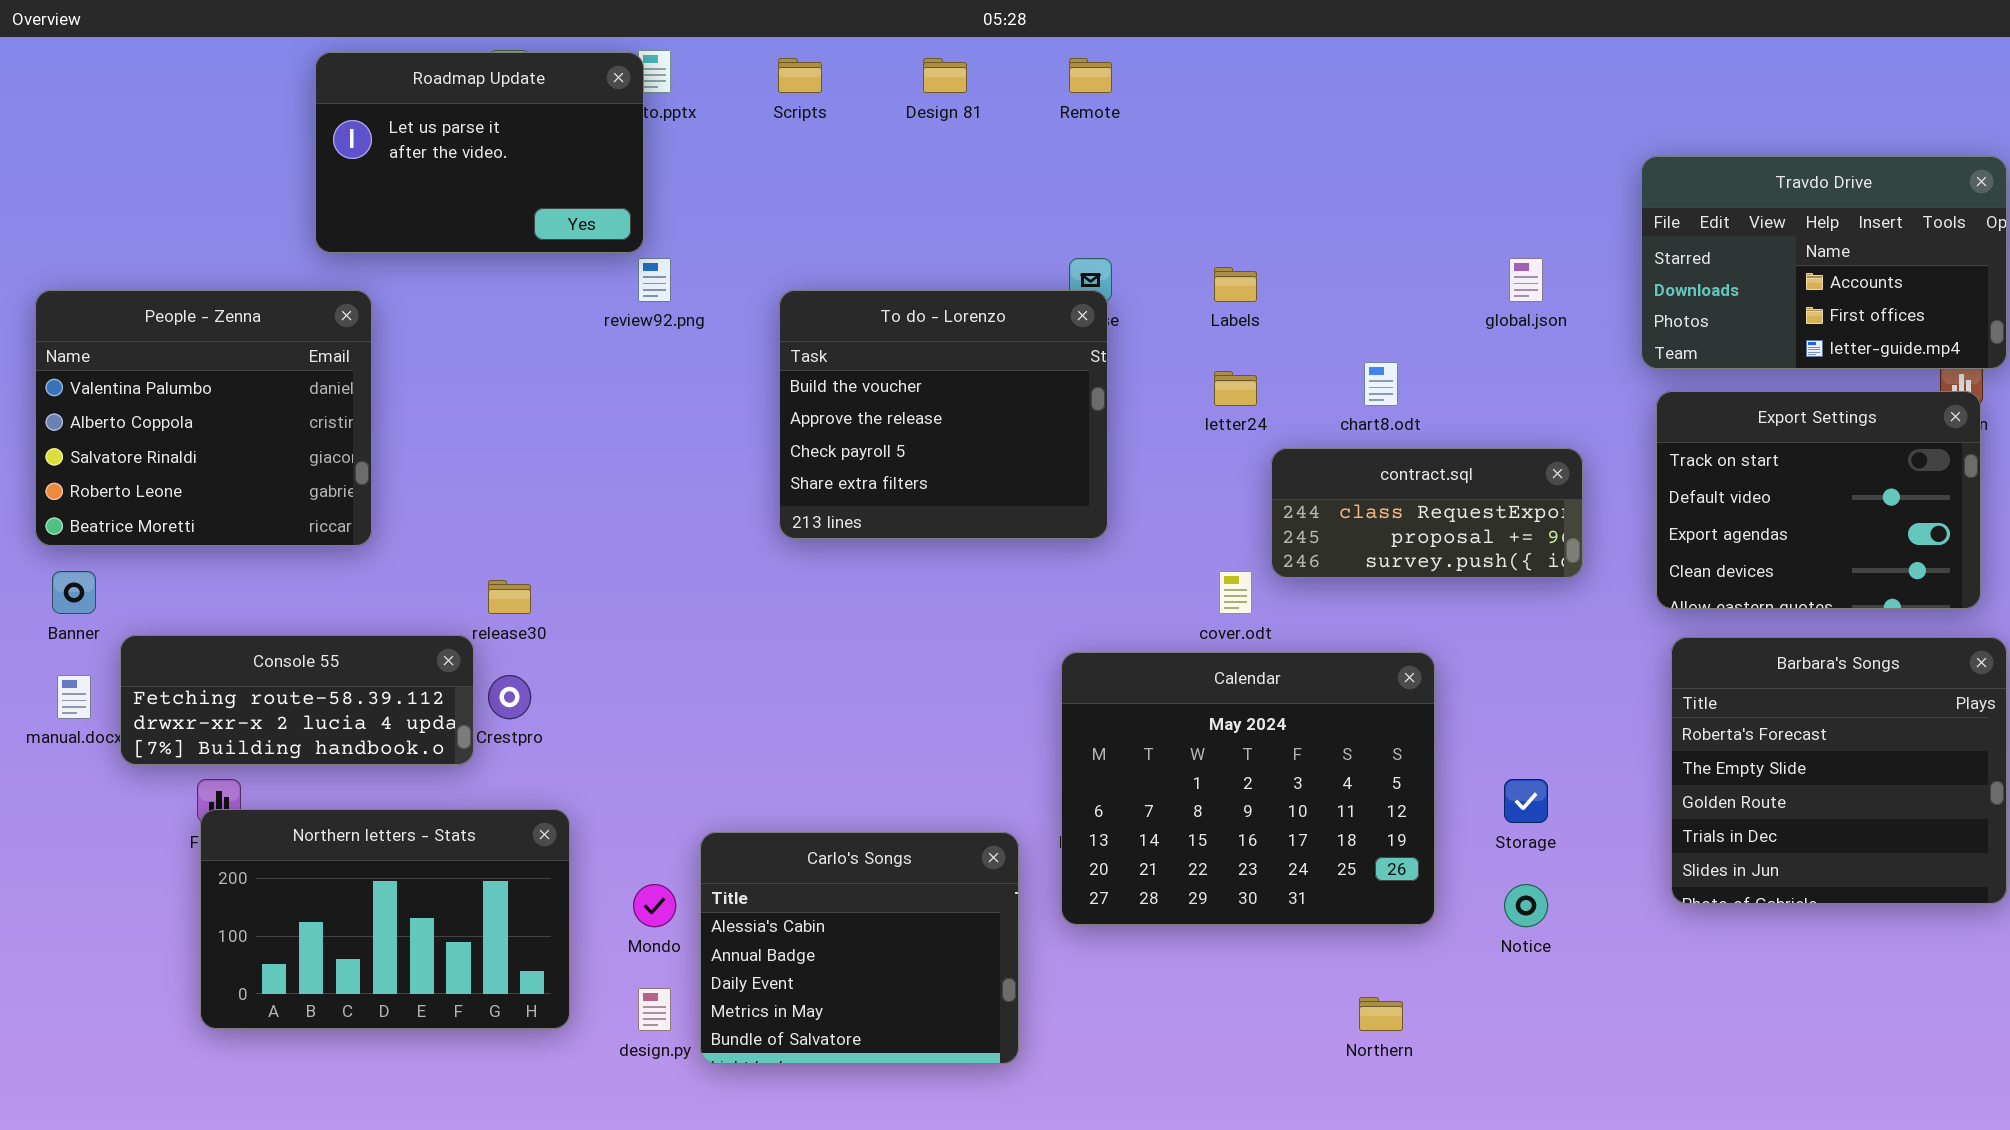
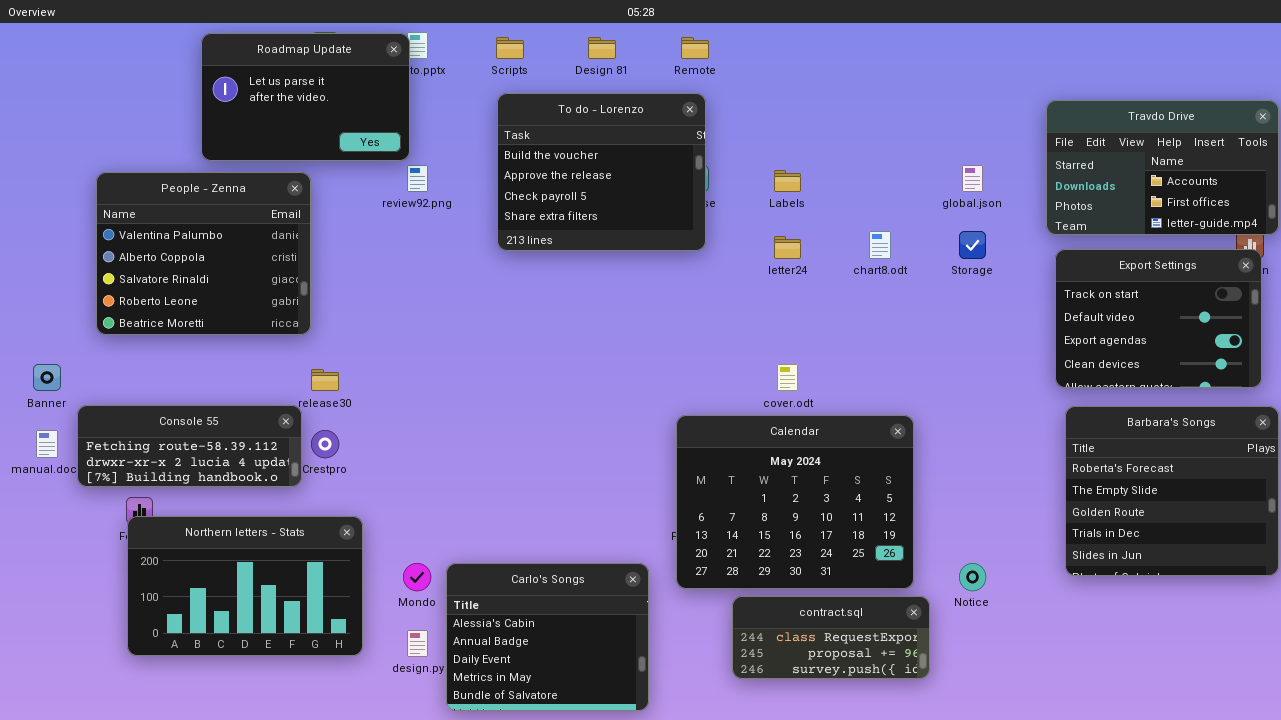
People - Zenna: [35,290,372,546] -> [96,172,311,335], moved
To do - Lorenzo: [779,290,1108,539] -> [497,93,706,251], moved
contract.sql: [1271,448,1583,578] -> [732,596,930,679], moved
Storage: [1504,779,1548,823] -> [959,231,986,259], moved
Carlo's Songs: [700,832,1019,1064] -> [446,563,649,711], moved

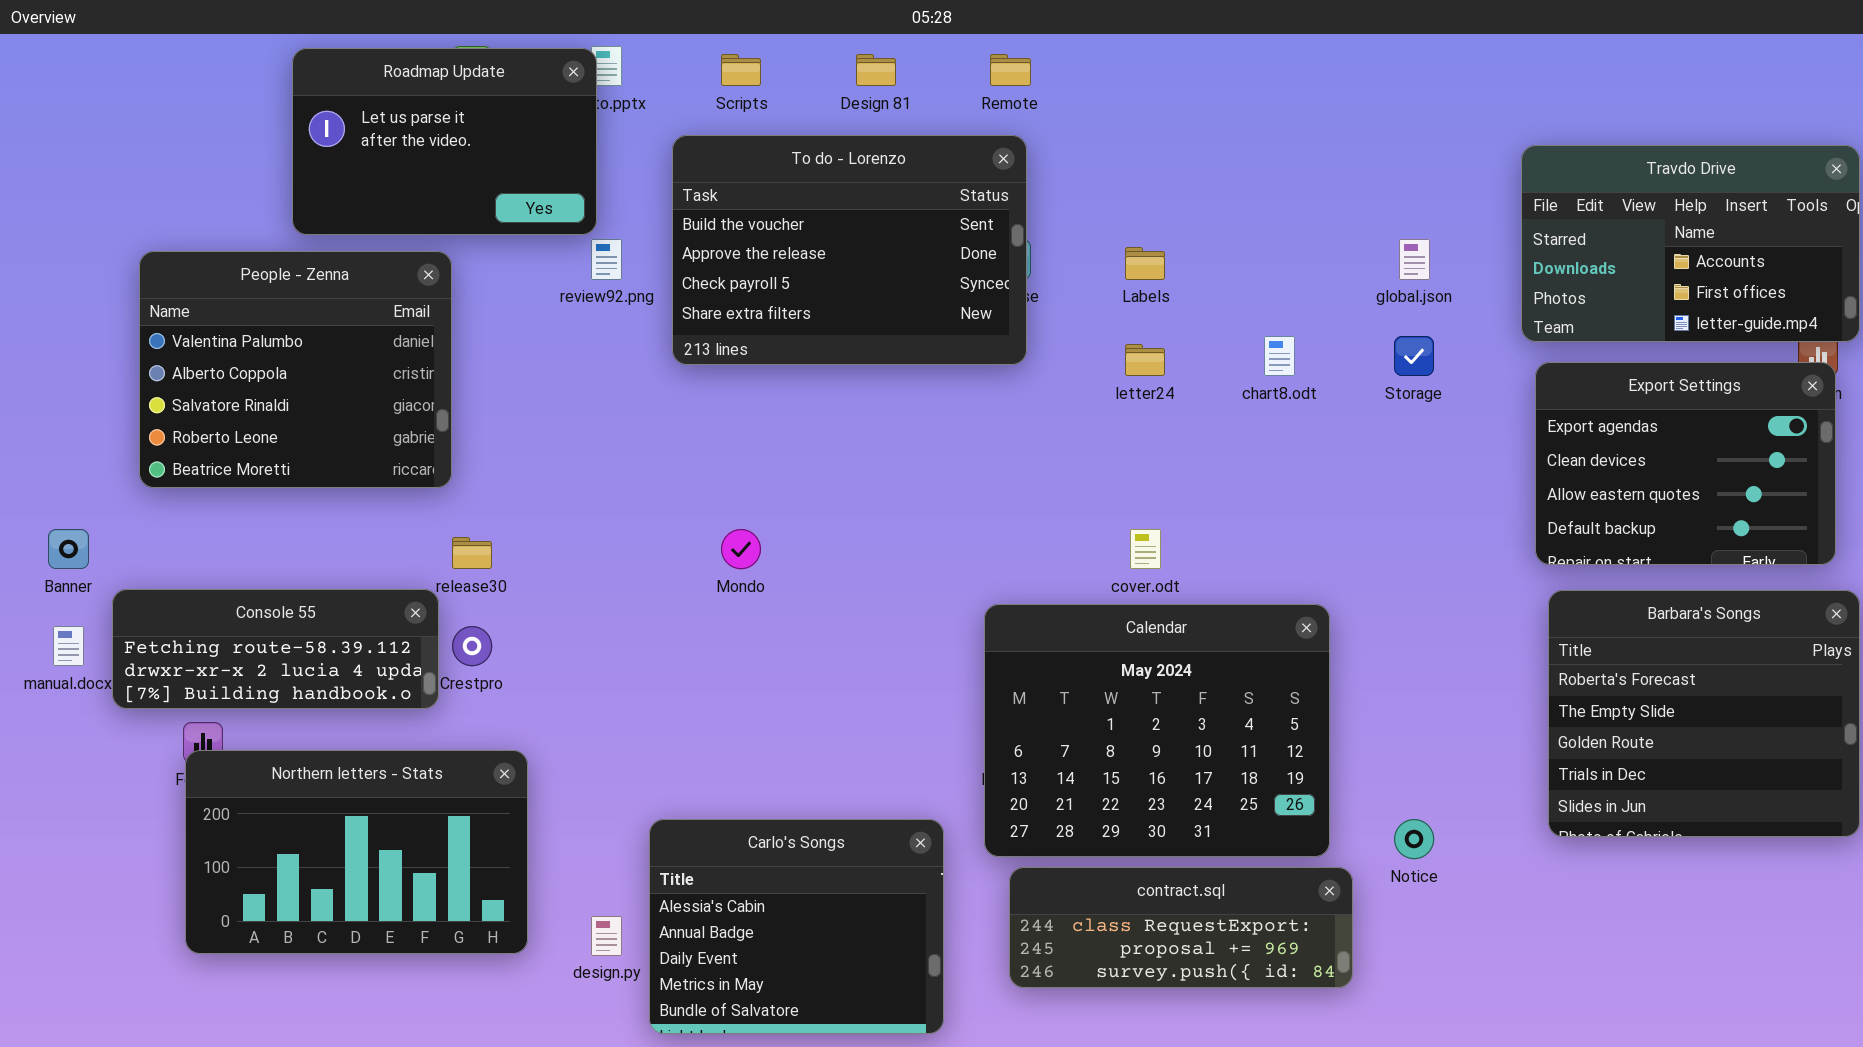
To do - Lorenzo: [497,93,706,251] -> [672,135,1027,365], resized
Export Settings: [1055,249,1262,388] -> [1535,362,1836,565], scrolled down 2 rows
Mondo: [403,563,431,591] -> [721,529,761,569], moved
contract.sql: [732,596,930,679] -> [1009,867,1353,988], resized

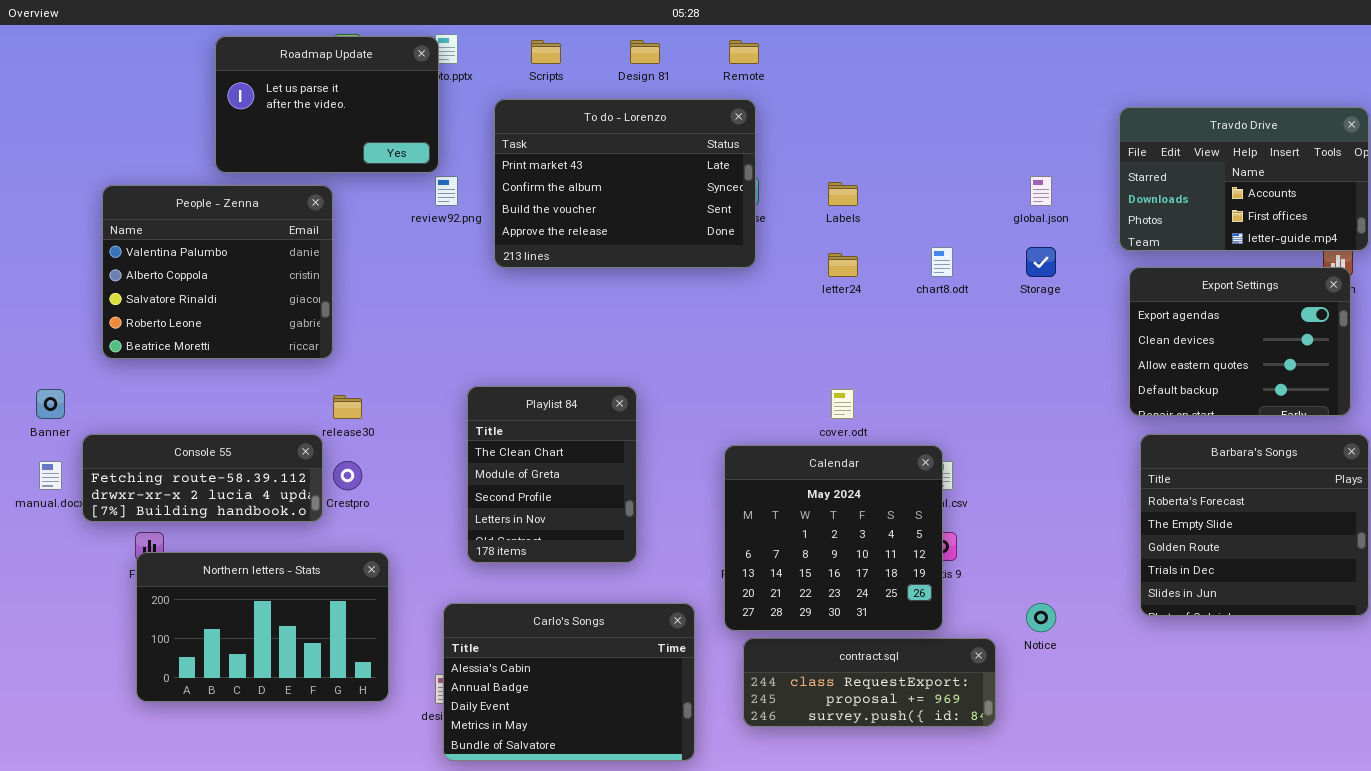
To do - Lorenzo: [672,135,1027,365] -> [494,99,756,268], scrolled up 2 rows
Playlist 84: none -> [467,386,637,563], opened
Calendar: [984,604,1330,857] -> [724,445,943,631], resized
Carlo's Songs: [649,819,944,1034] -> [443,603,695,761], resized

